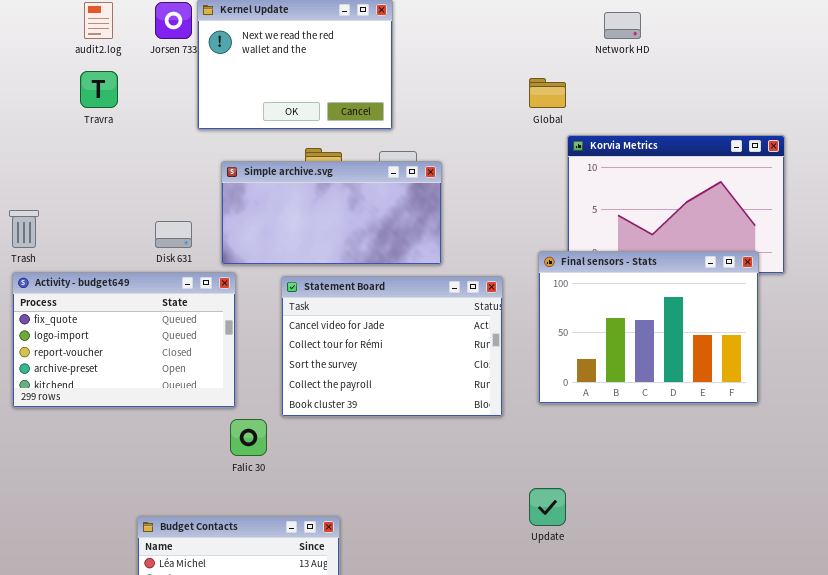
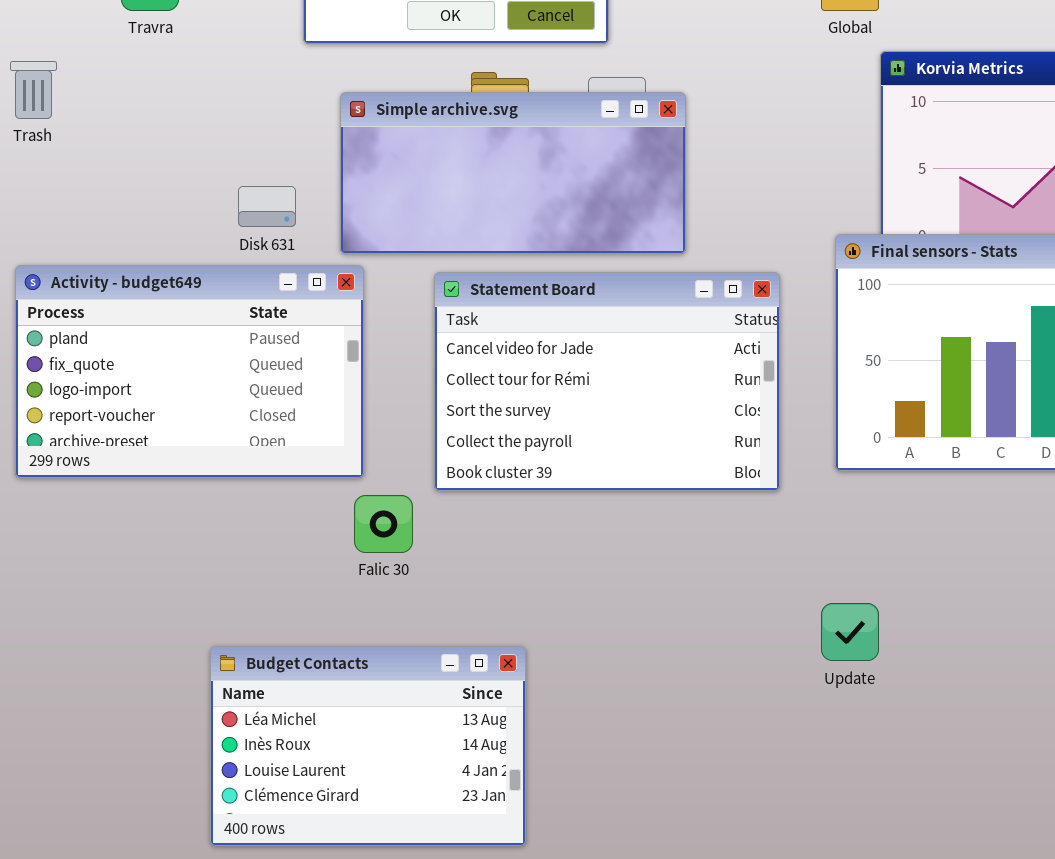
Trash: [9,210,39,248] -> [10,61,57,119], moved
Activity - budget649: [12,272,236,408] -> [15,265,364,478], scrolled up 1 row

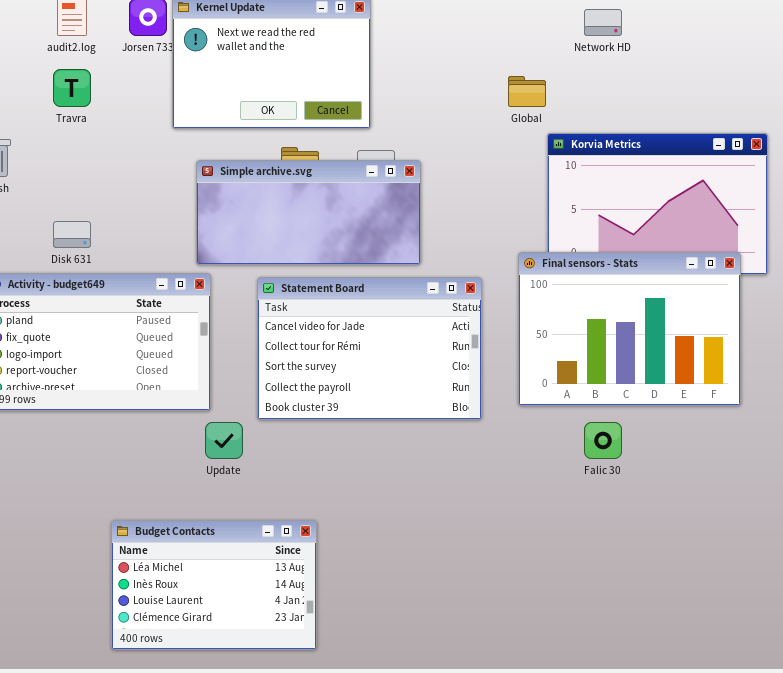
Disk 631: [238,186,296,227] -> [53,221,91,248], moved
Falic 30: [354,495,413,553] -> [584,422,622,459], moved
Update: [821,603,879,661] -> [205,422,243,459], moved

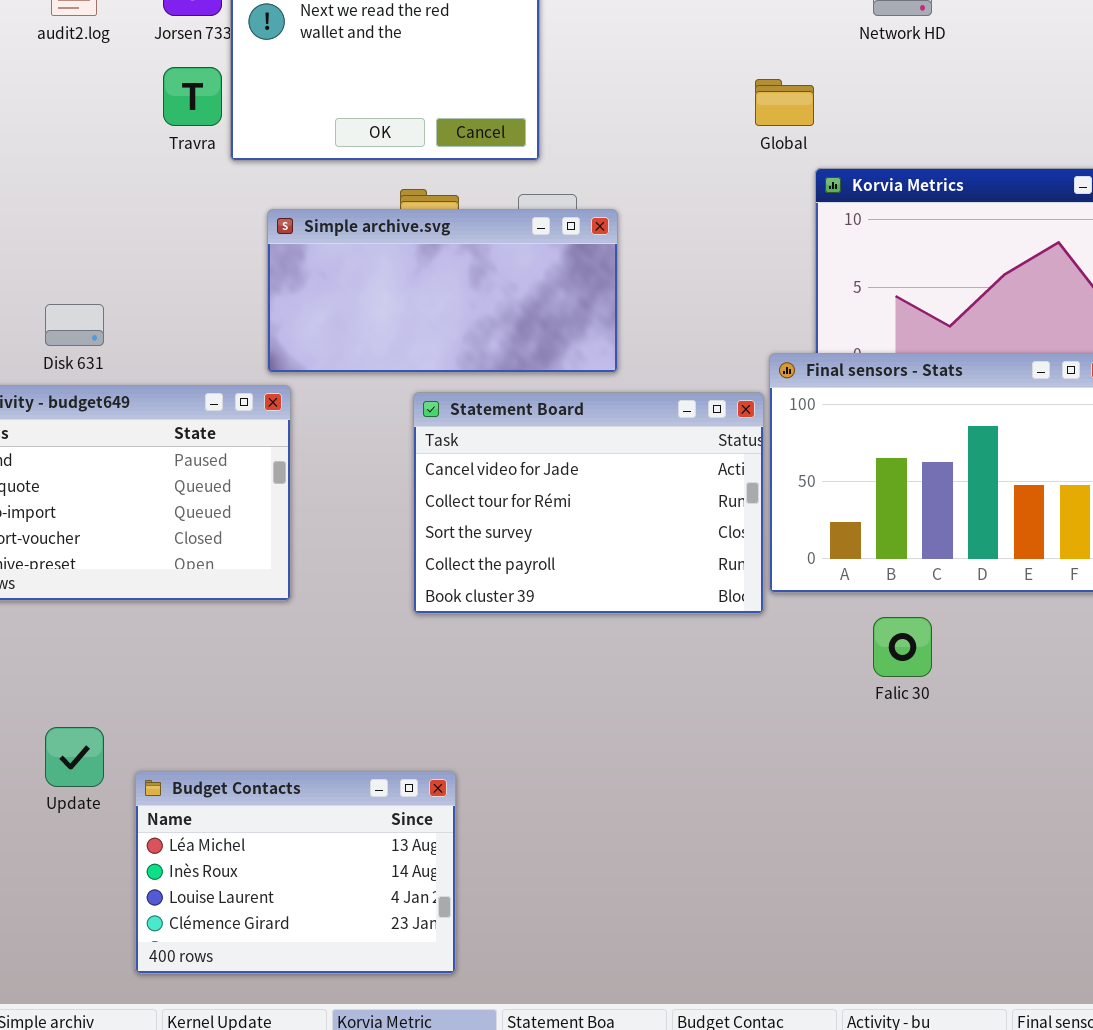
Travra: [53,69,91,107] -> [163,67,222,126], moved
Statement Board: [257,277,482,420] -> [413,392,764,614], moved
Update: [205,422,243,459] -> [45,727,104,787], moved

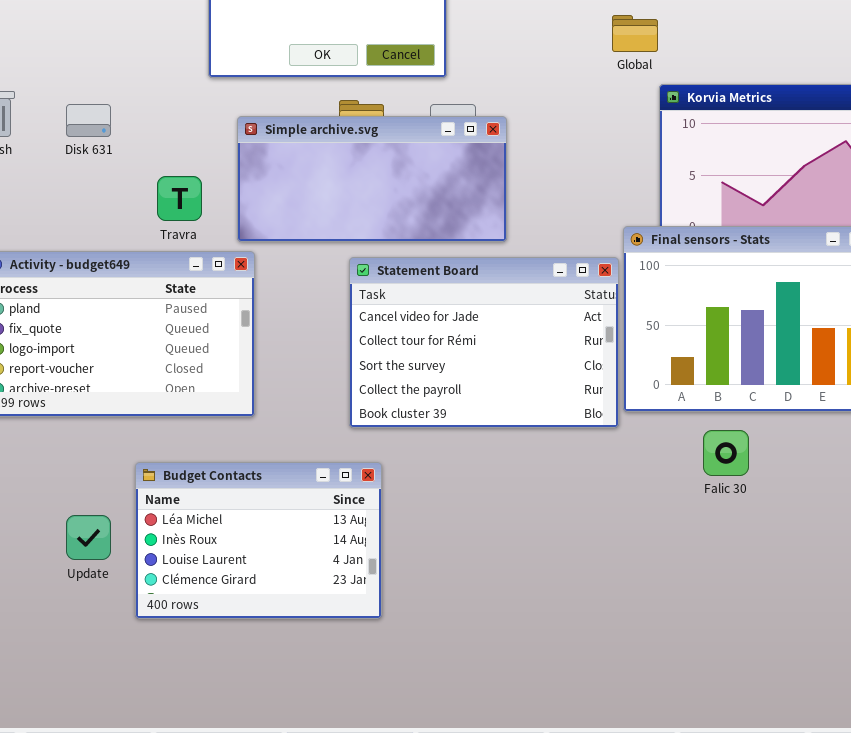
Travra: [163,67,222,126] -> [157,176,202,221], moved
Disk 631: [45,304,104,346] -> [66,104,111,137], moved
Budget Contacts: [135,771,456,974] -> [135,462,382,619], moved

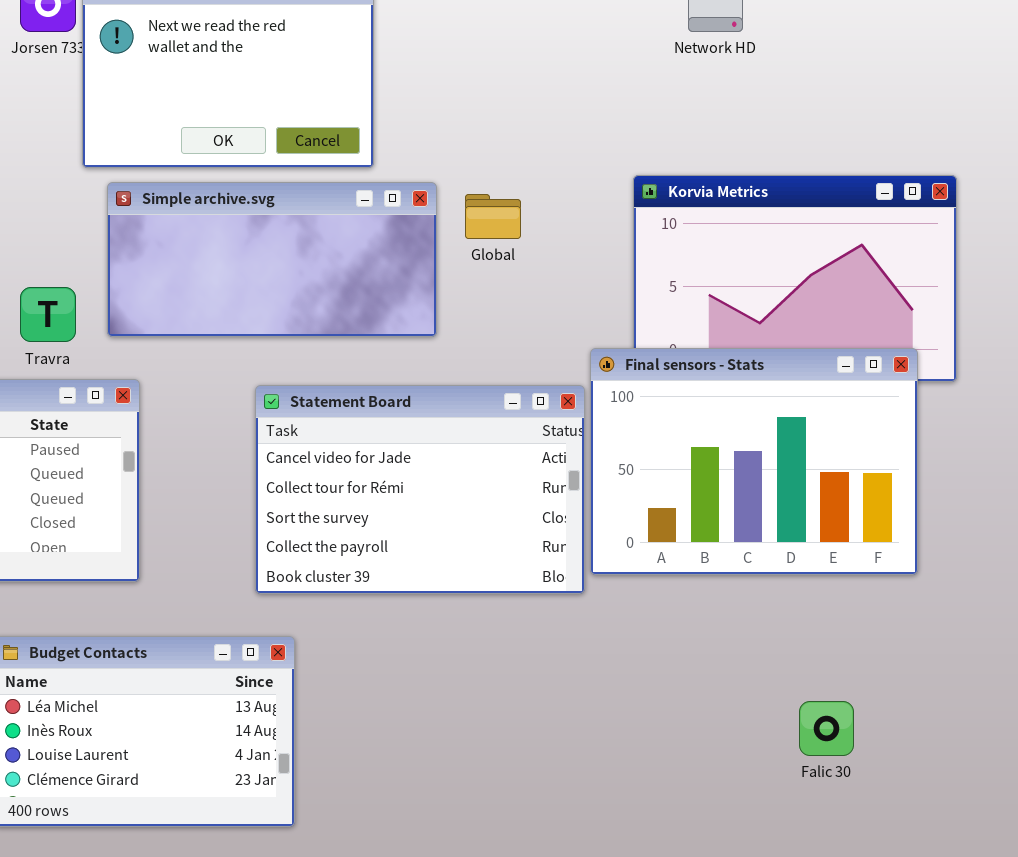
Global: [612,15,658,52] -> [465,194,521,239], moved
Simple archive.svg: [237,116,507,242] -> [107,182,437,337], moved
Falic 30: [703,430,749,476] -> [799,701,854,756], moved

